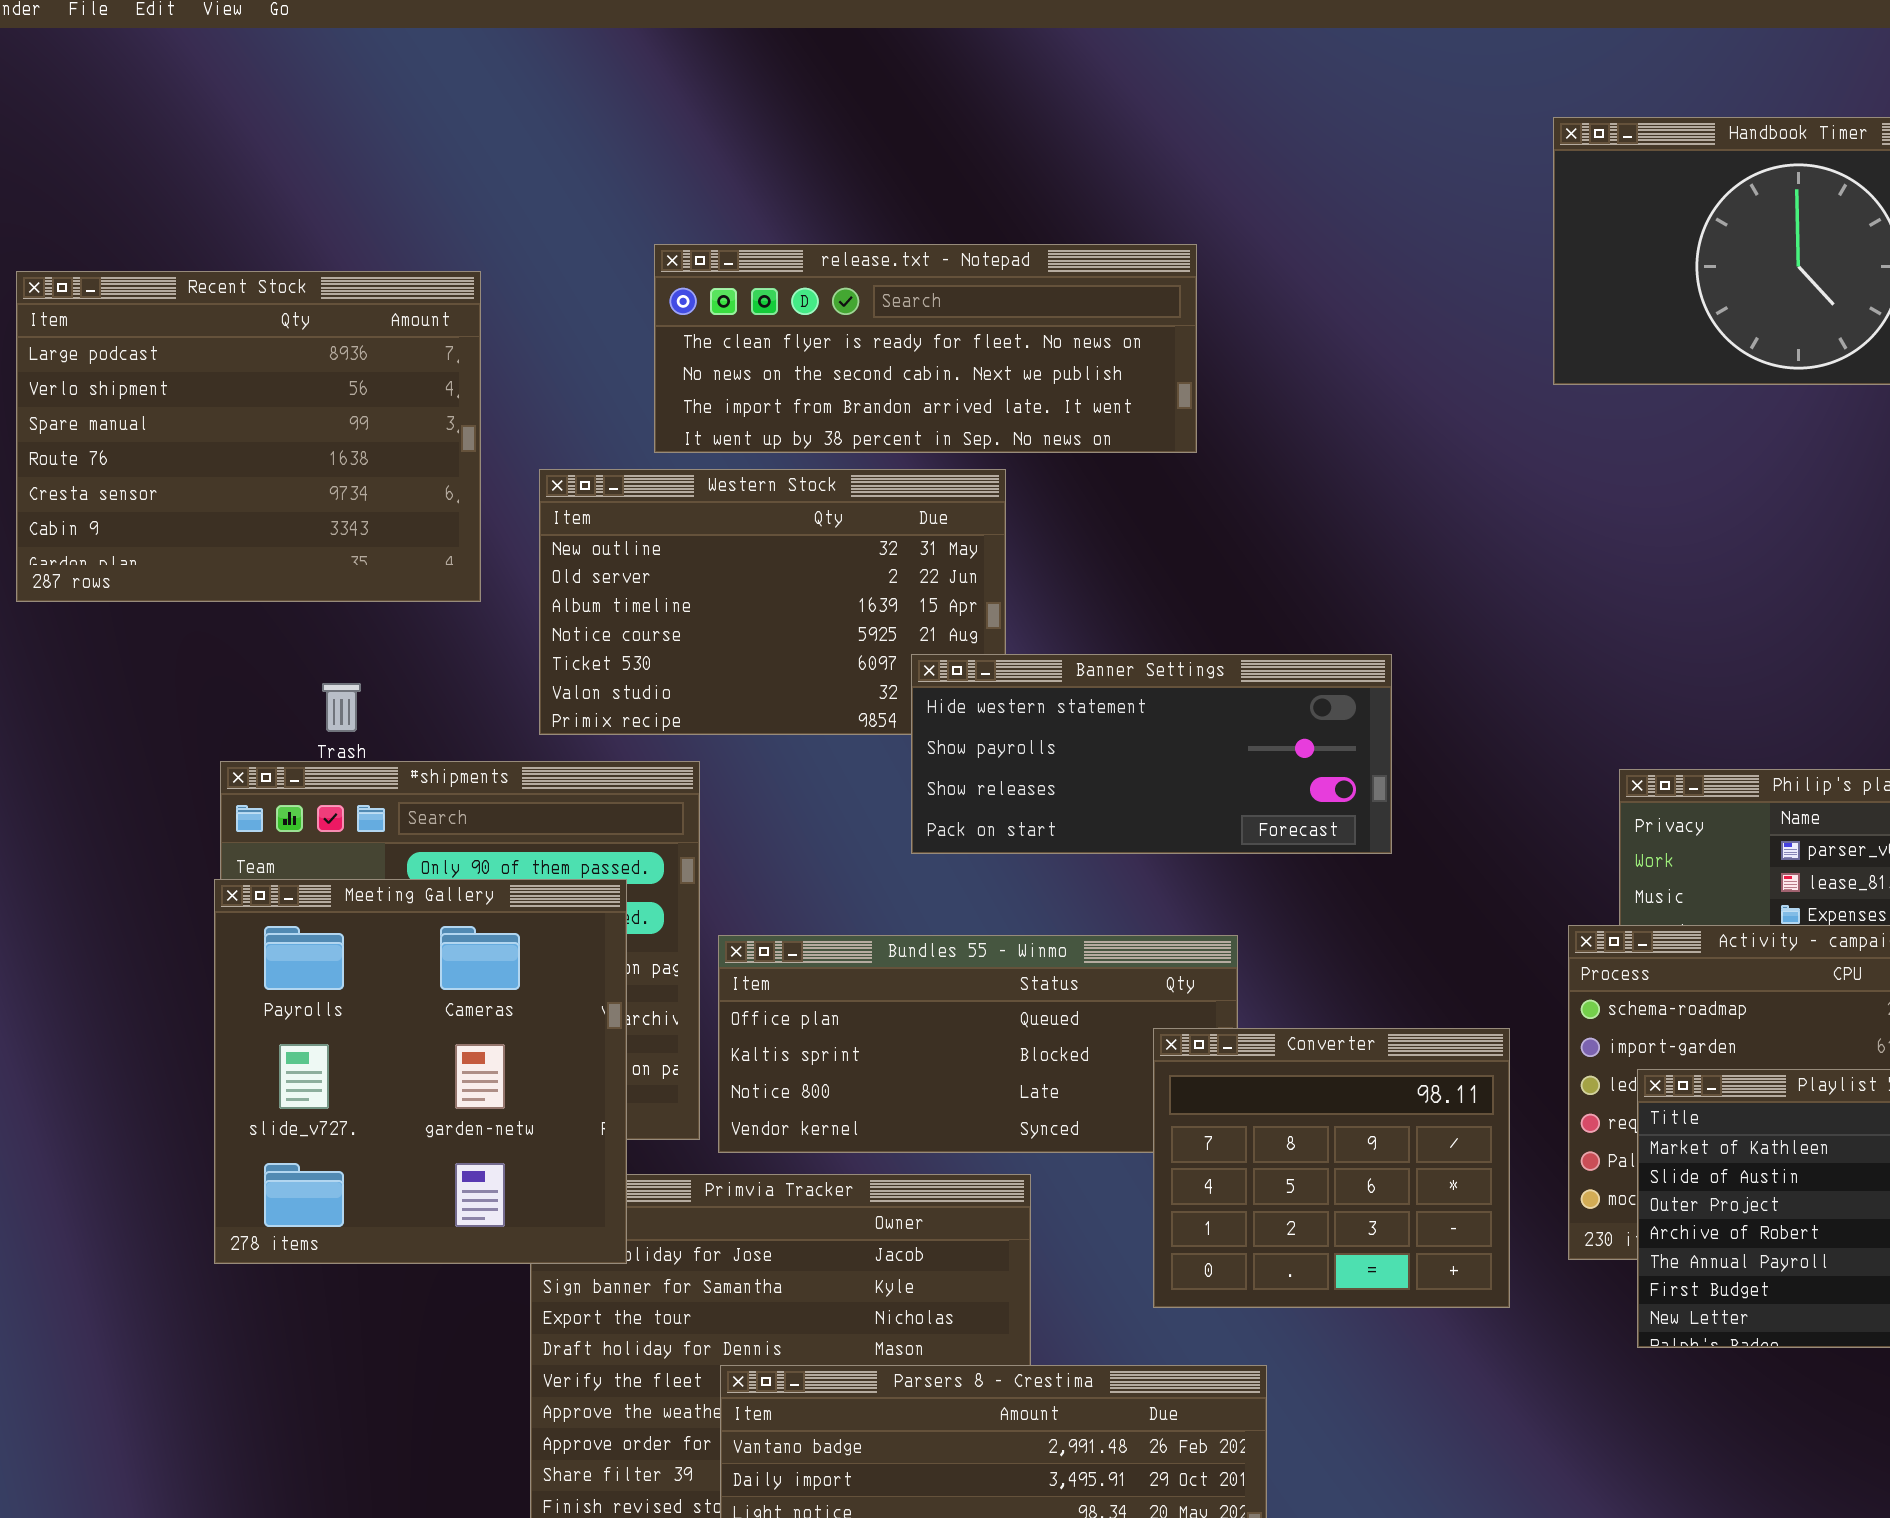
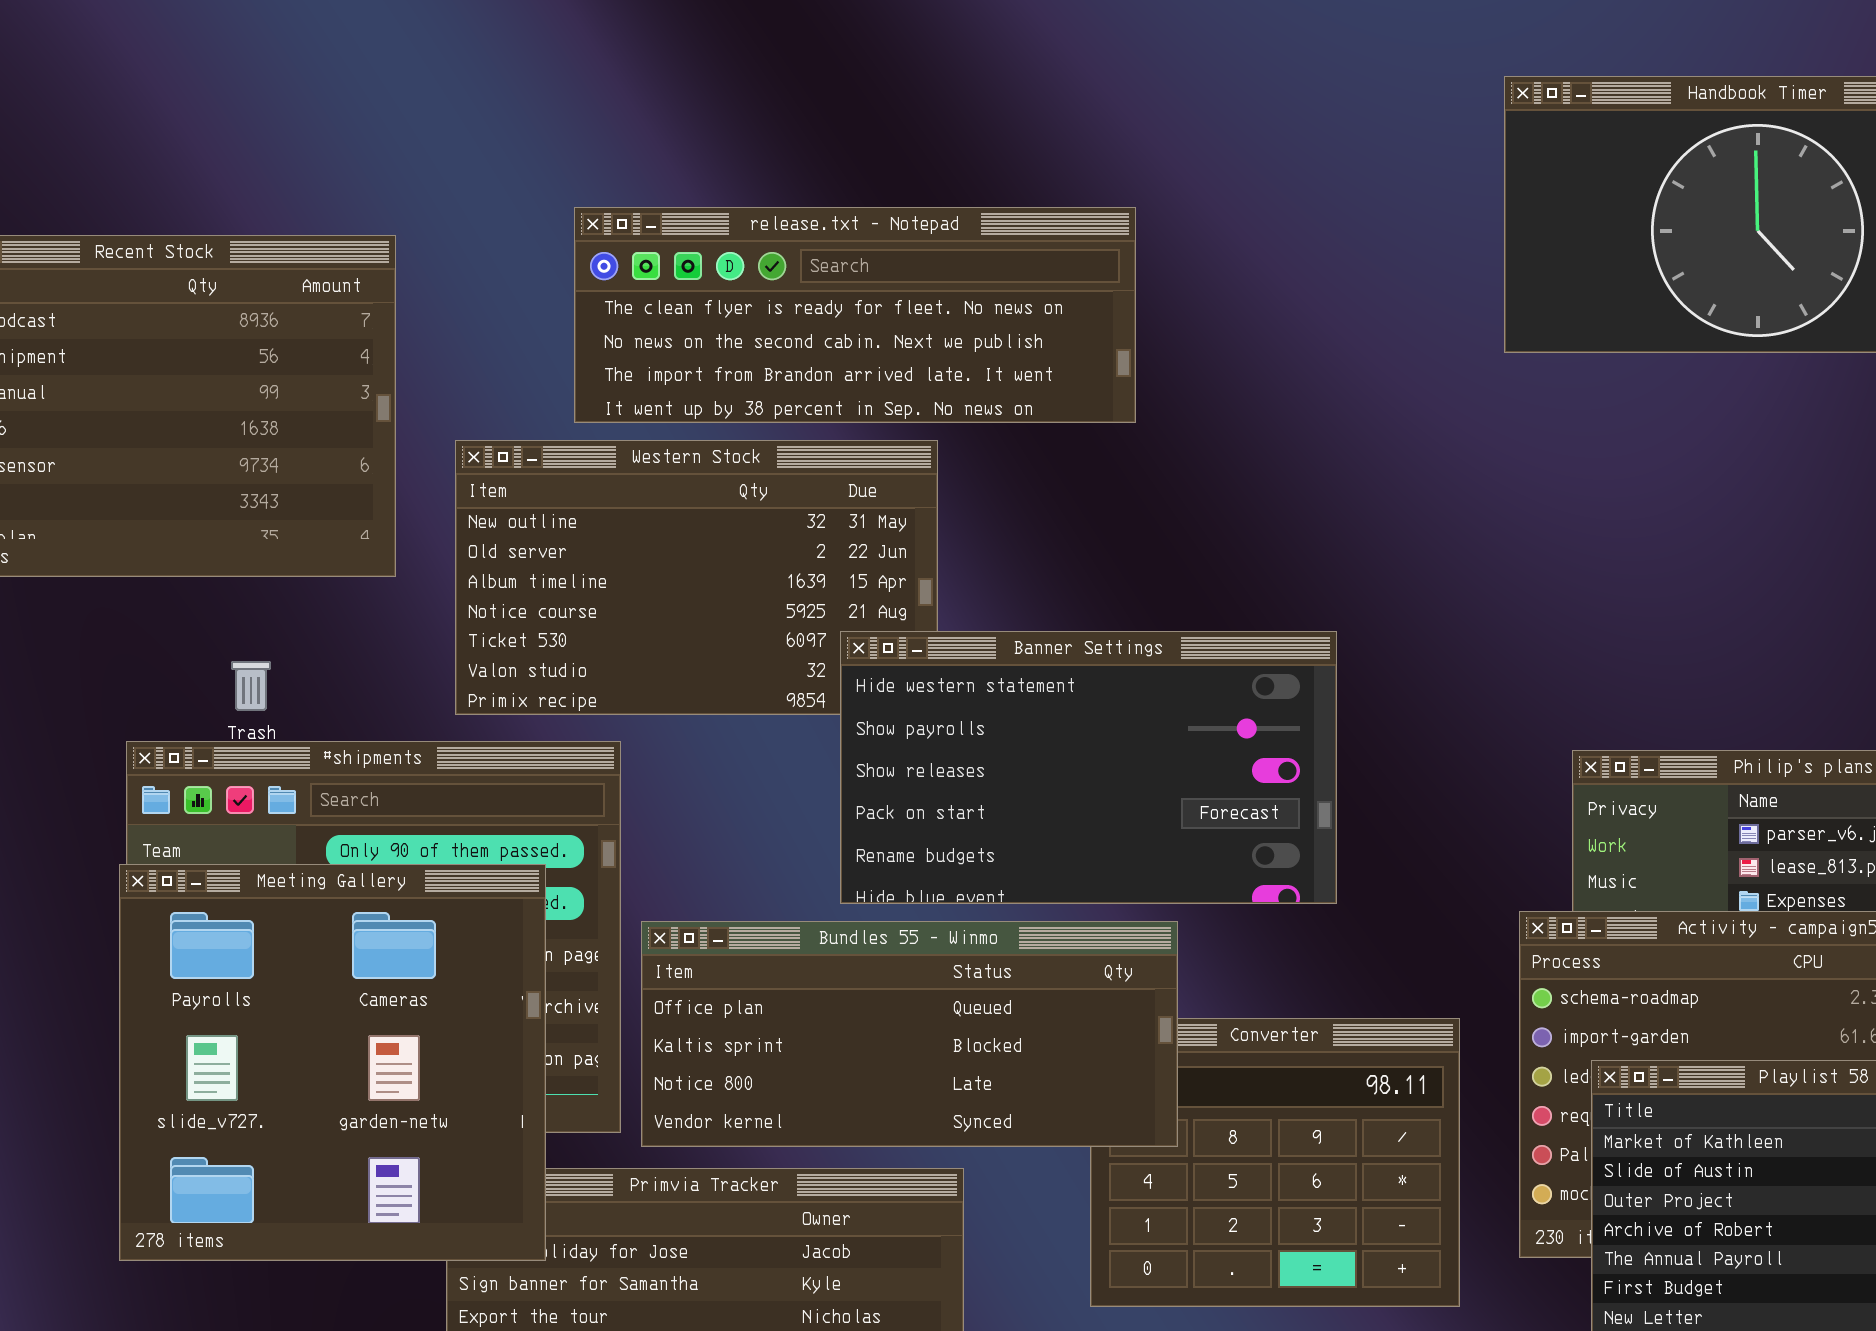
Banner Settings: [911,654,1392,854] -> [840,631,1337,904], resized
Bundles 55 - Winmo: [718,935,1238,1153] -> [641,921,1178,1147], raised

